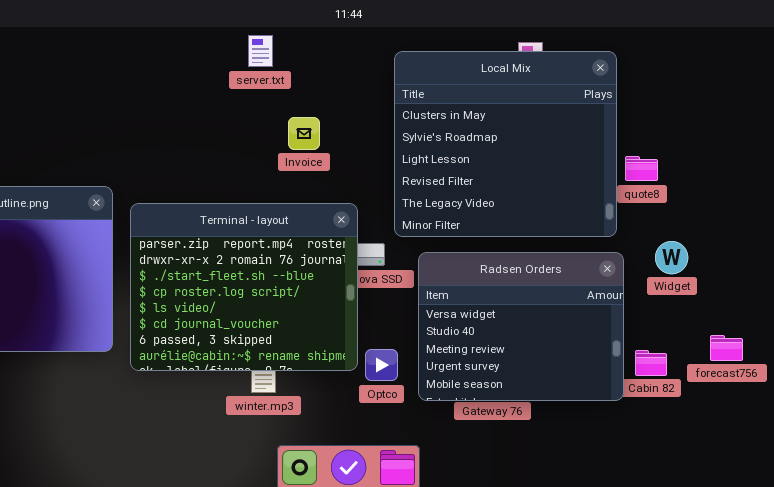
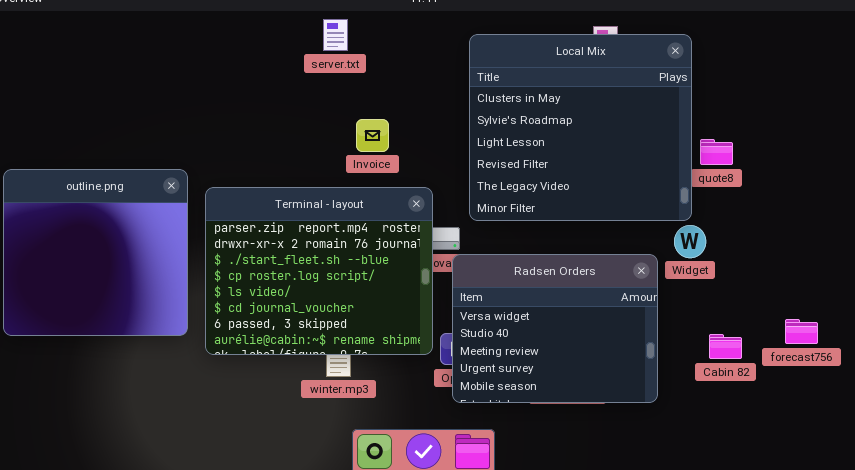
Invoice: [288,117,320,150] -> [356,119,389,152], moved
Widget: [655,241,688,274] -> [674,225,706,258], moved
Radsen Orders: [418,252,624,401] -> [452,254,658,403], moved

